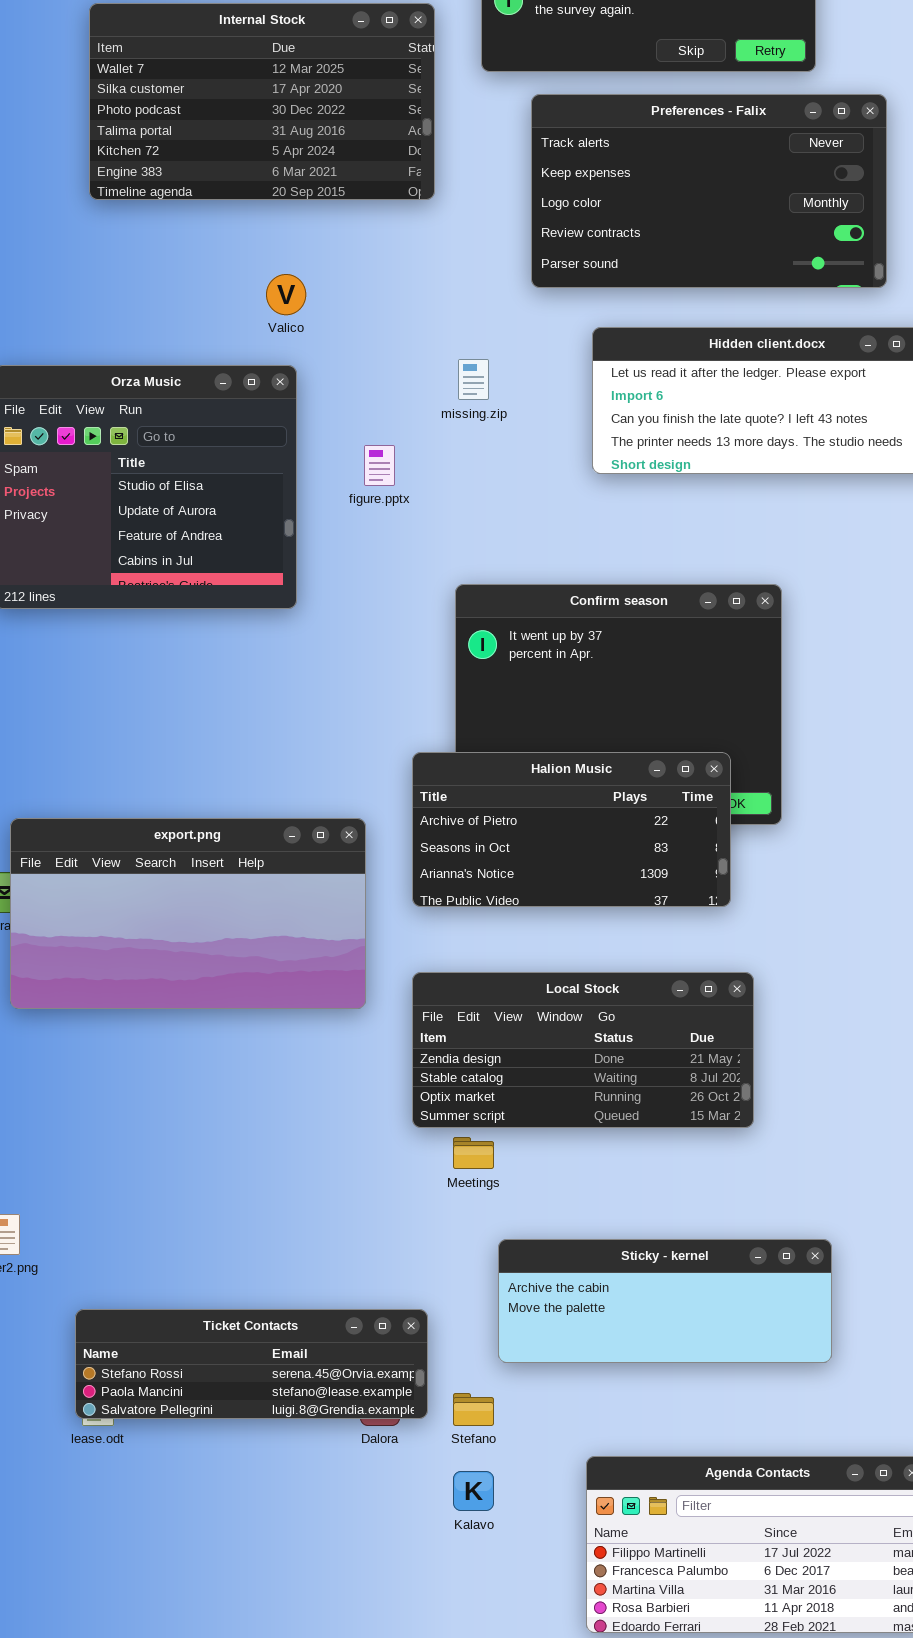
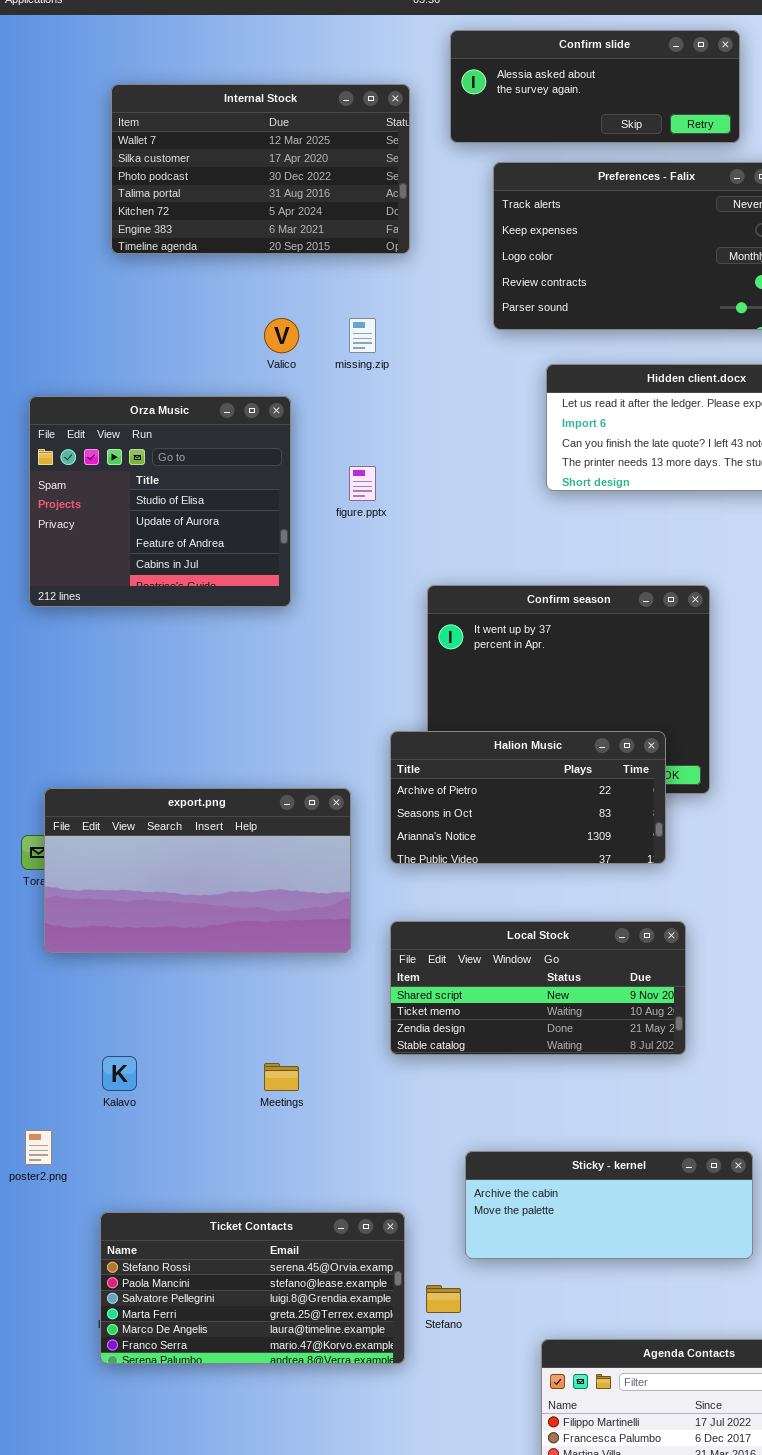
missing.zip: [458,359,489,400] -> [349,318,376,353], moved
Local Stock: [412,972,754,1128] -> [390,921,686,1055], scrolled up 2 rows
Meetings: [453,1137,494,1169] -> [264,1063,299,1091], moved
Ticket Contacts: [75,1309,428,1419] -> [100,1212,405,1364], resized
Kalavo: [453,1471,494,1511] -> [102,1056,137,1091], moved

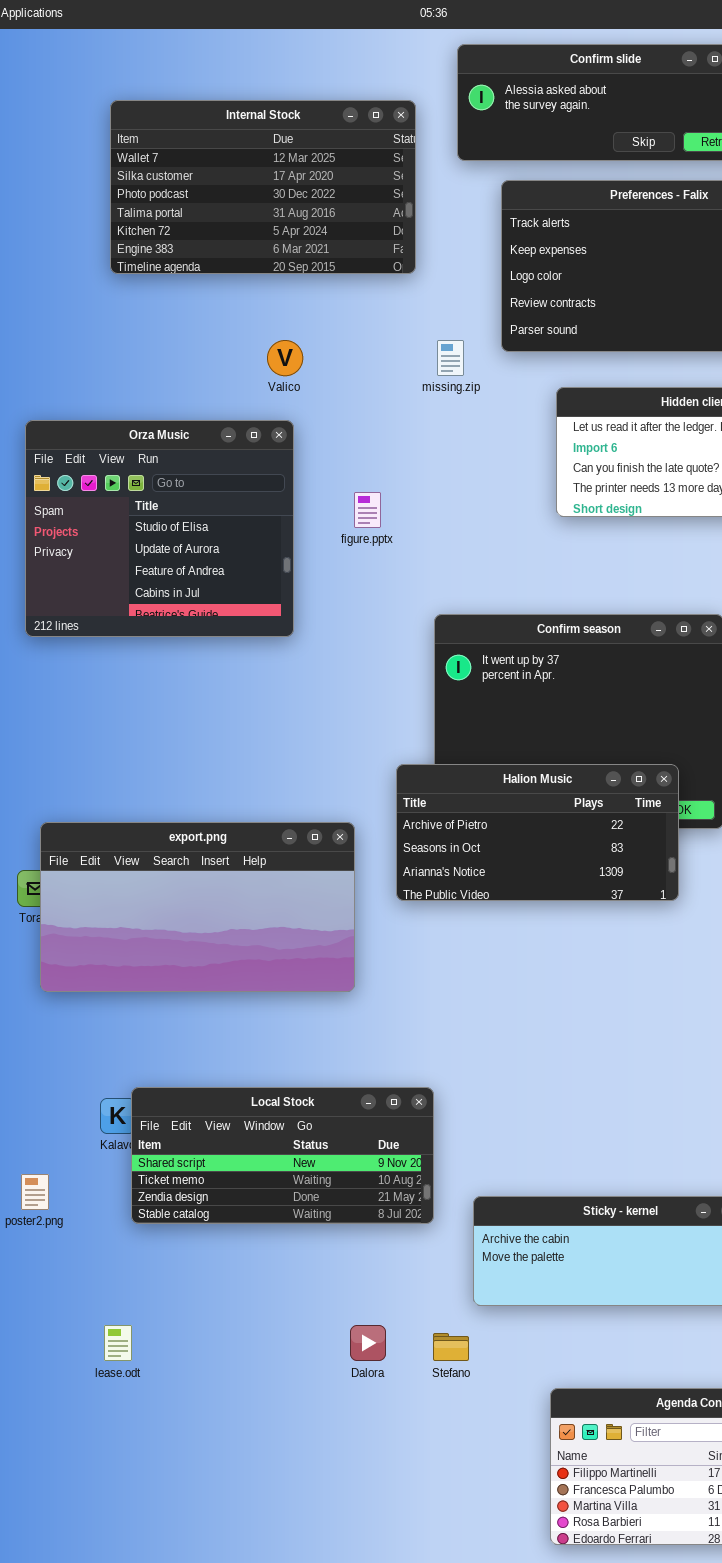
missing.zip: [349,318,376,353] -> [437,340,464,376], moved
Local Stock: [390,921,686,1055] -> [131,1087,434,1224], moved
Ticket Contacts: [100,1212,405,1364] -> none, closed

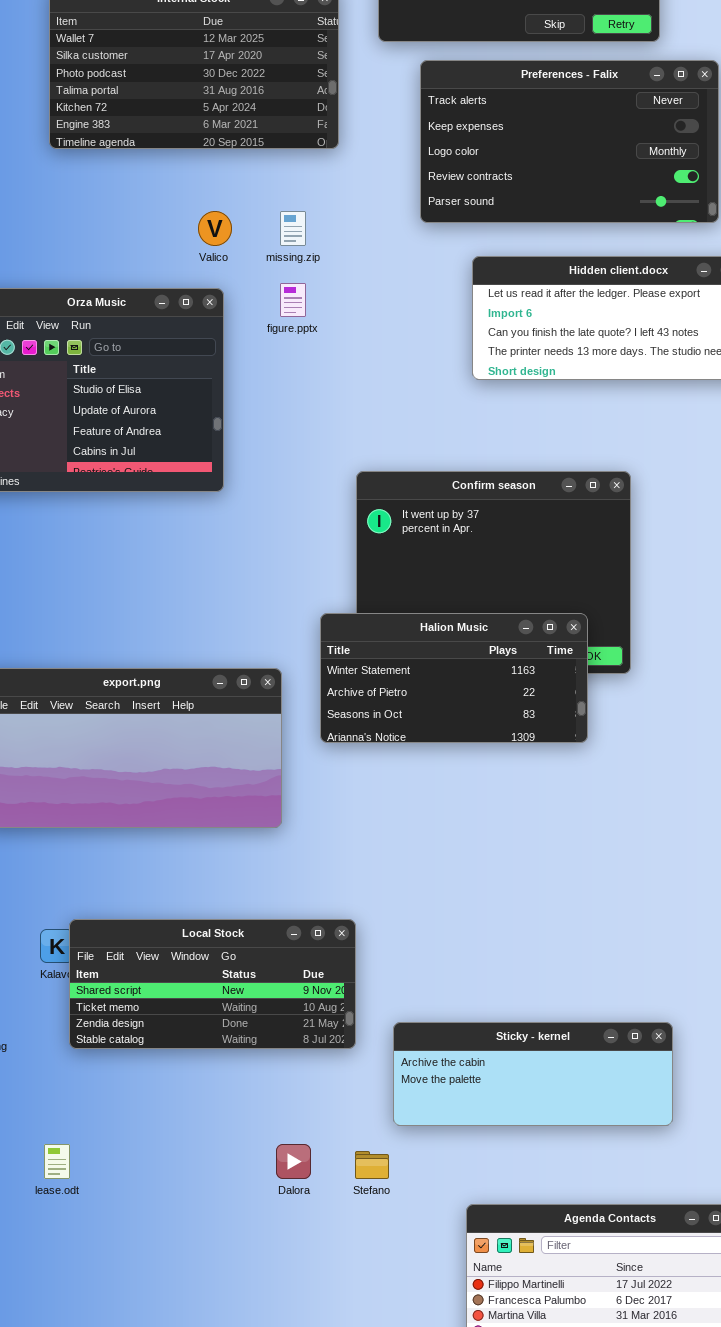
missing.zip: [437,340,464,376] -> [280,211,306,246], moved
figure.pptx: [354,492,381,528] -> [280,283,306,317], moved
Halion Music: [396,764,679,901] -> [320,613,588,743], scrolled up 1 row

